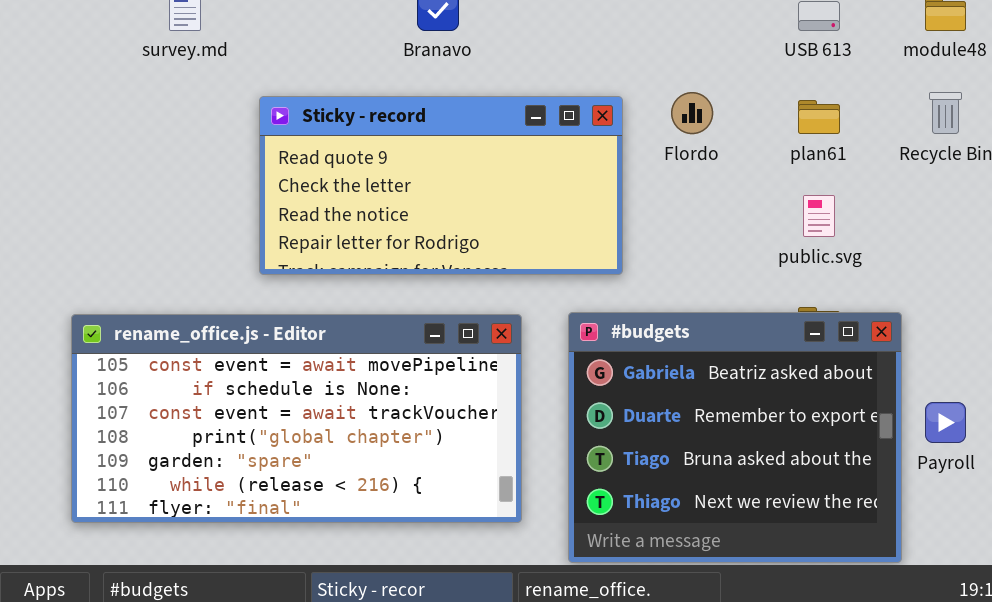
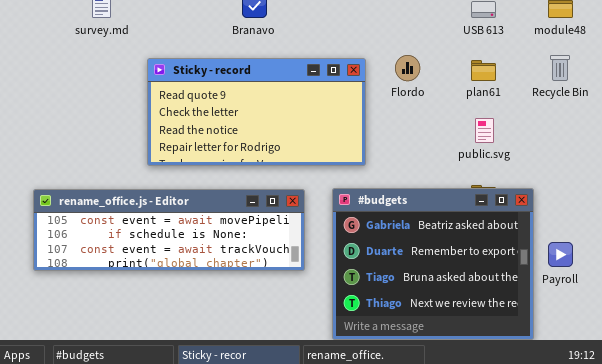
rename_office.js - Editor: [71,314,522,523] -> [33,189,305,271], resized

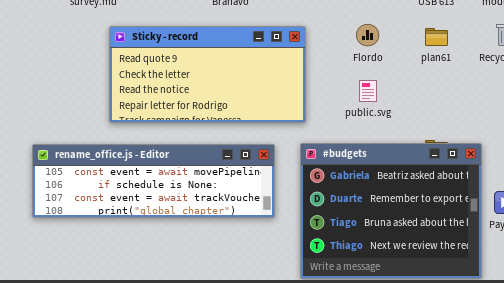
Sticky - record: [147,58,366,166] -> [109,26,306,123], moved
public.svg: [475,118,494,143] -> [359,80,377,102], moved

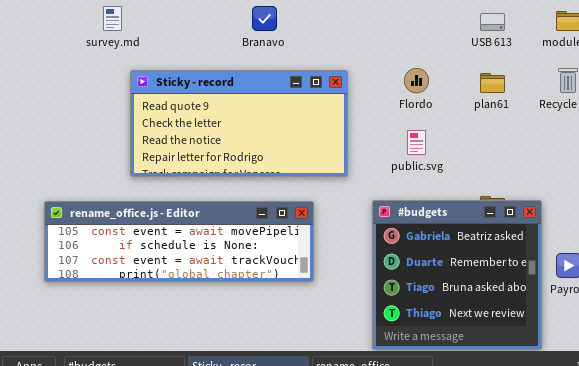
#budgets: [300,143,482,279] -> [372,200,542,350], resized

